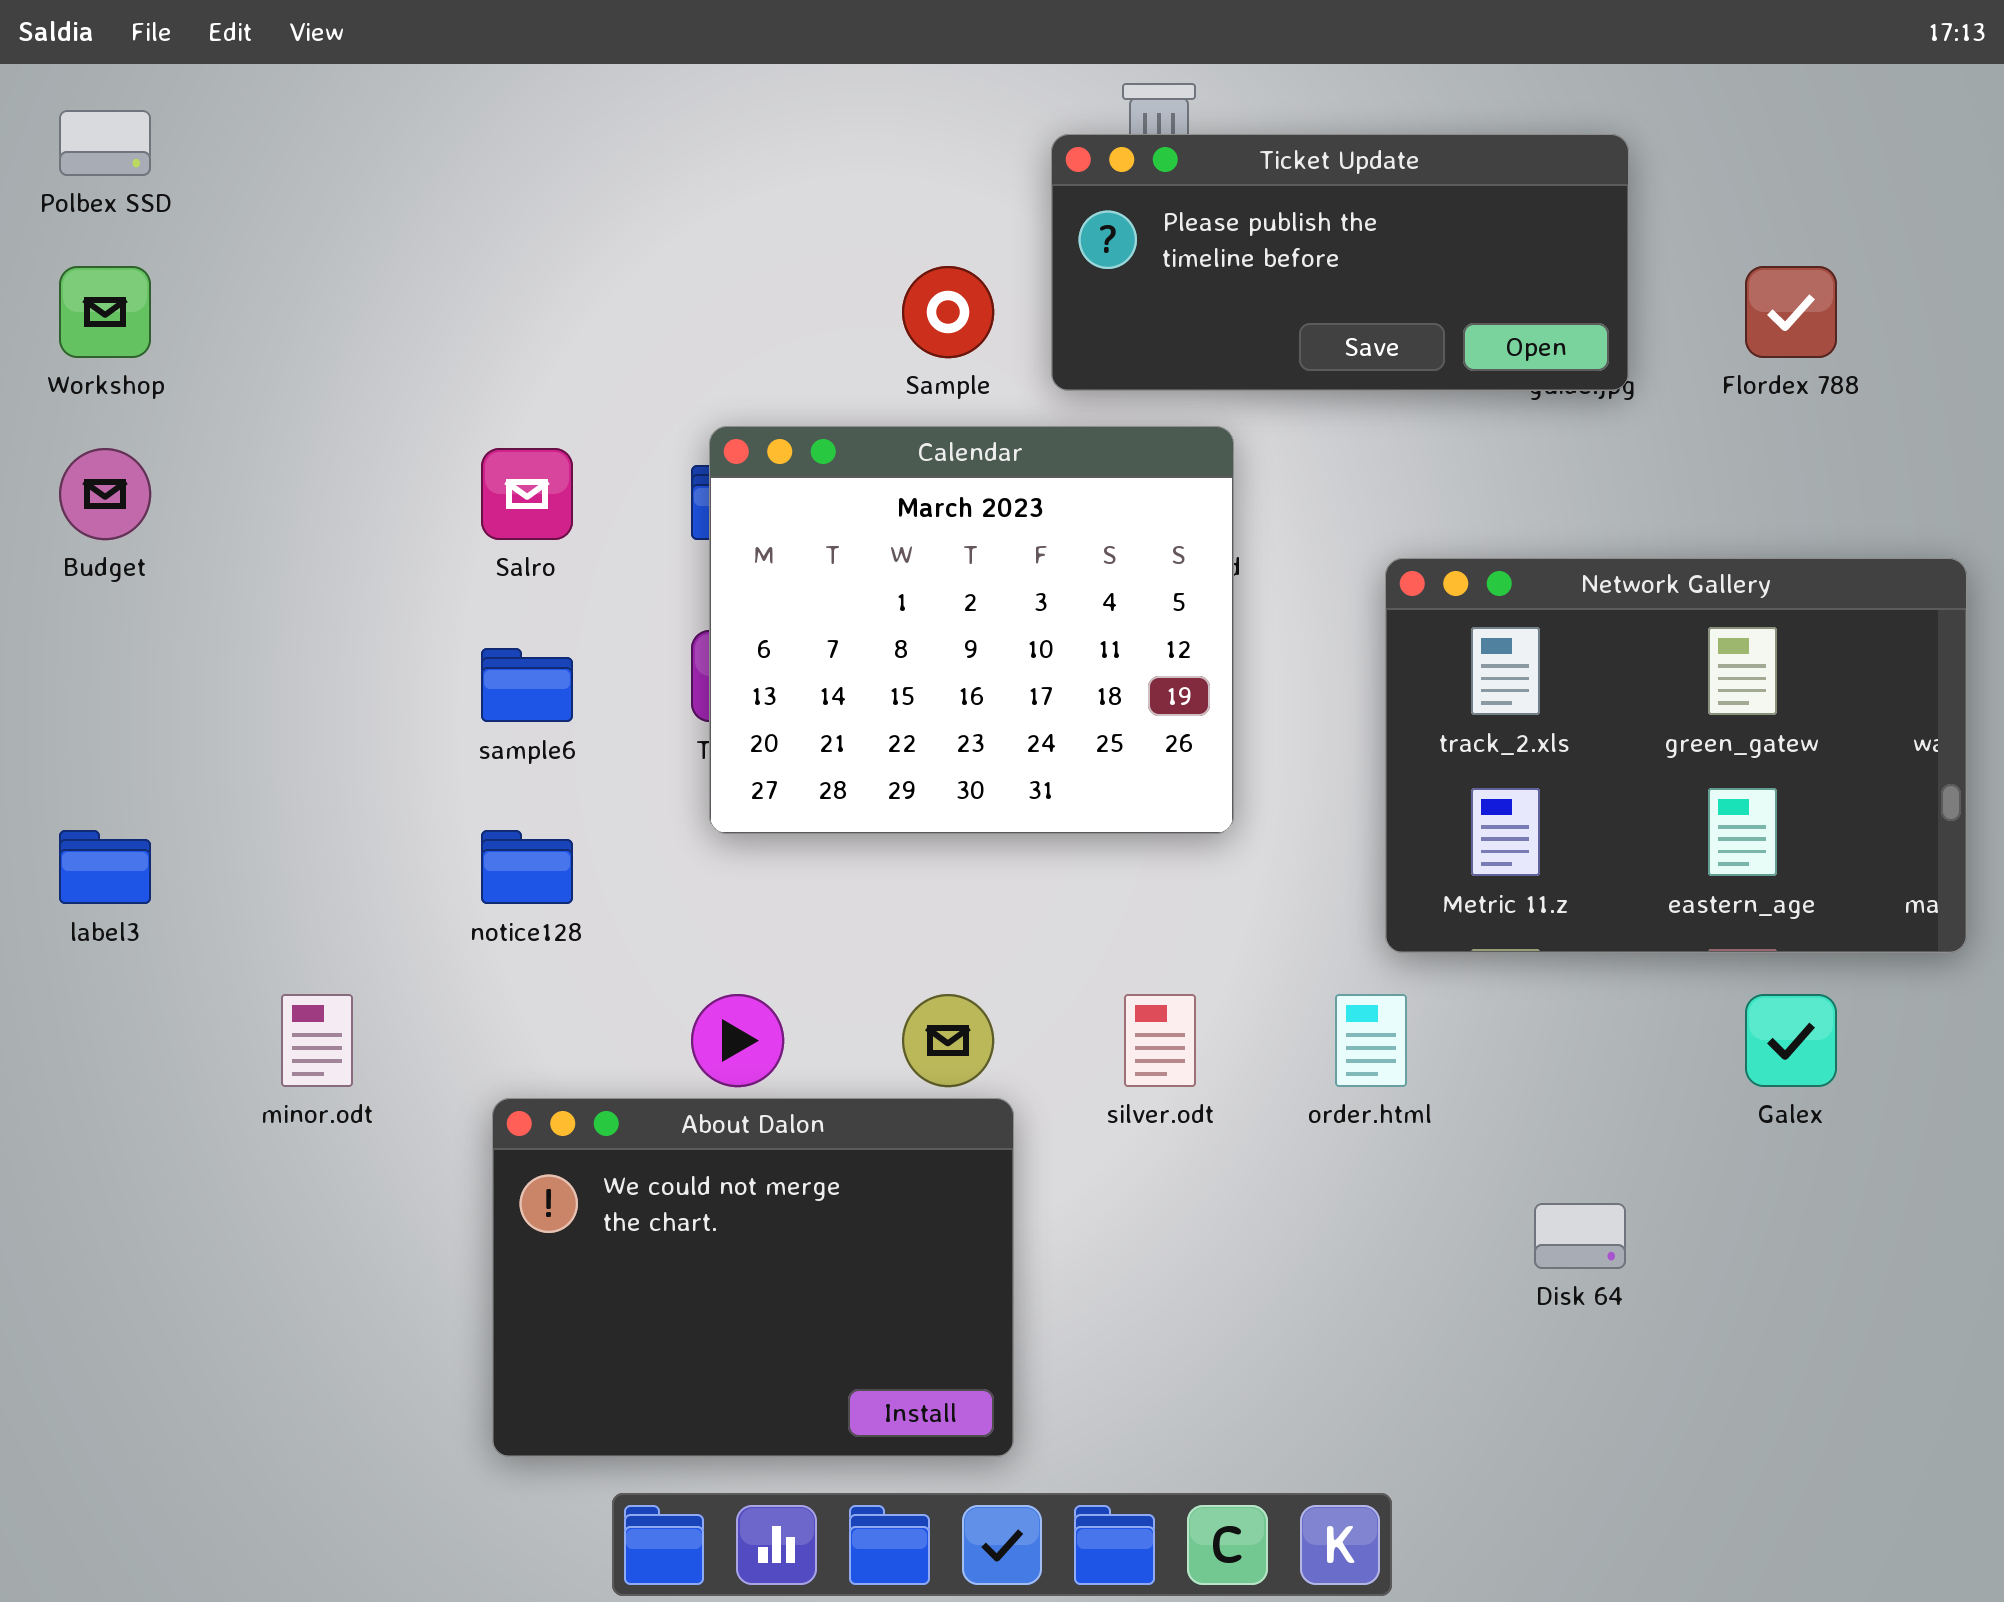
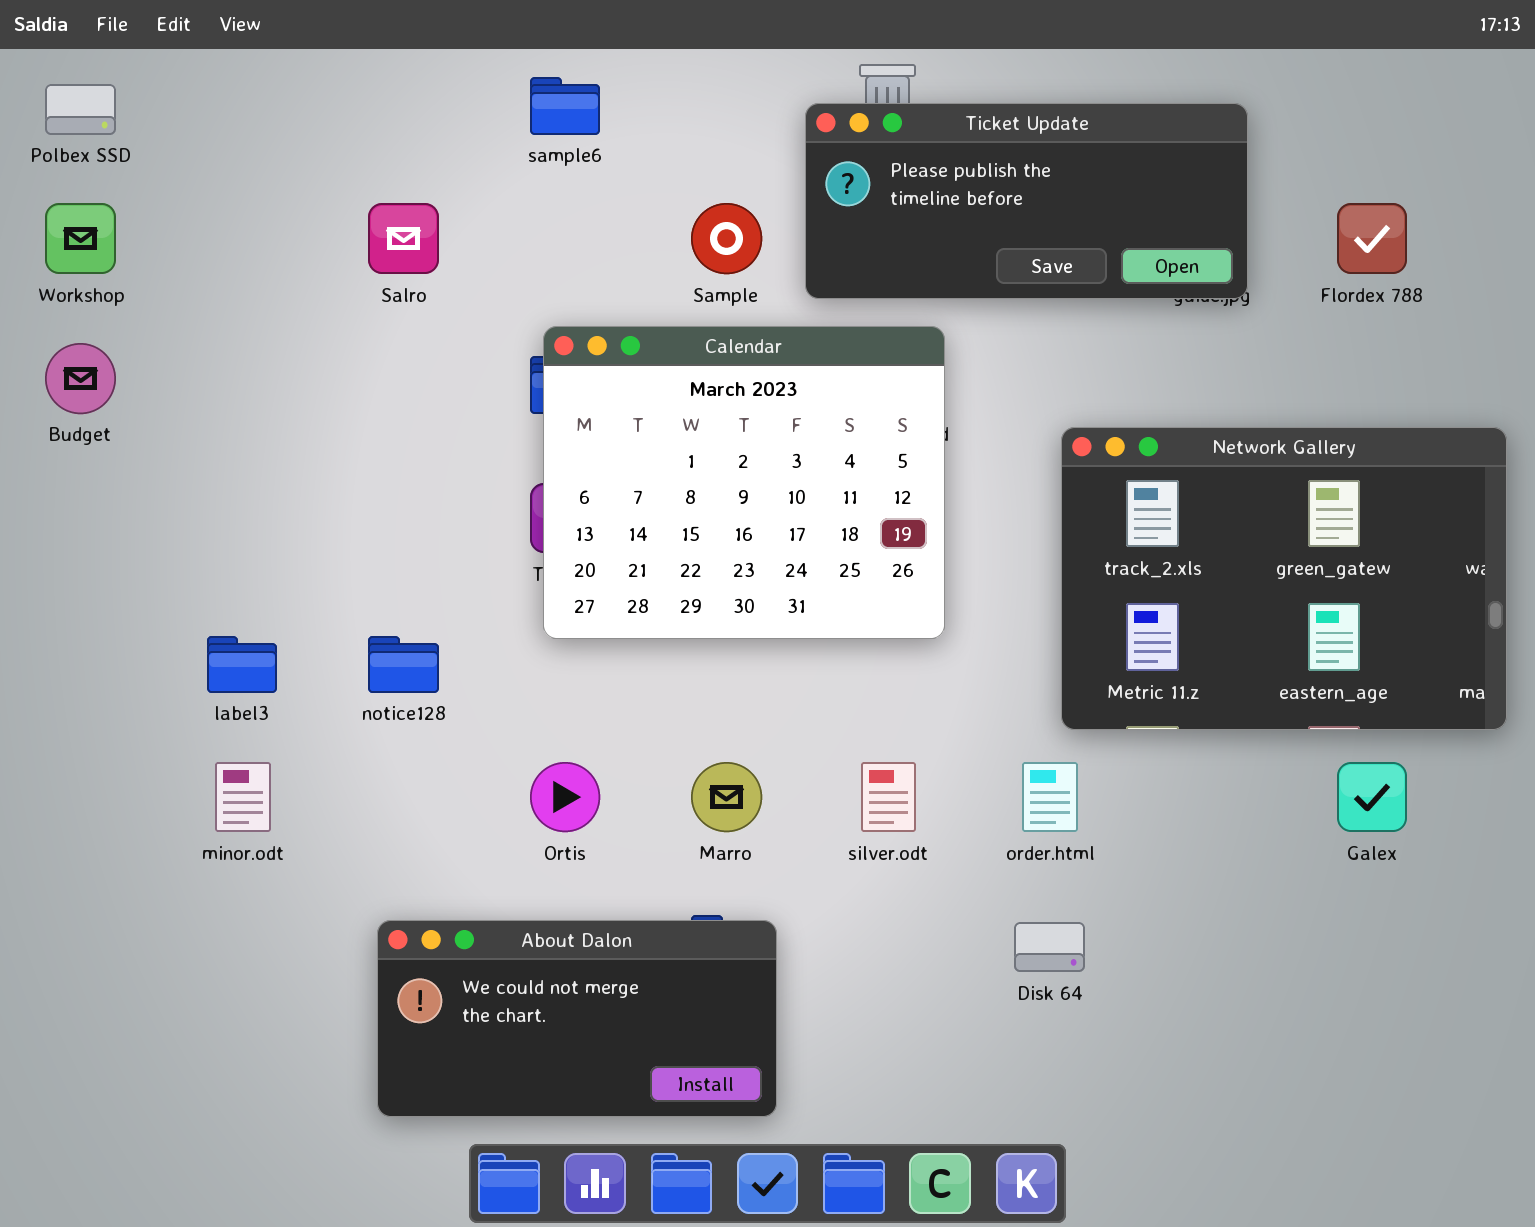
Salro: [481,448,573,540] -> [368,203,439,274], moved
sample6: [481,648,573,722] -> [530,77,600,135], moved
label3: [59,830,151,904] -> [207,636,277,693], moved
About Dalon: [492,1098,1014,1457] -> [377,920,777,1117], resized
Disk 64: [1534,1203,1626,1269] -> [1014,922,1085,972], moved

